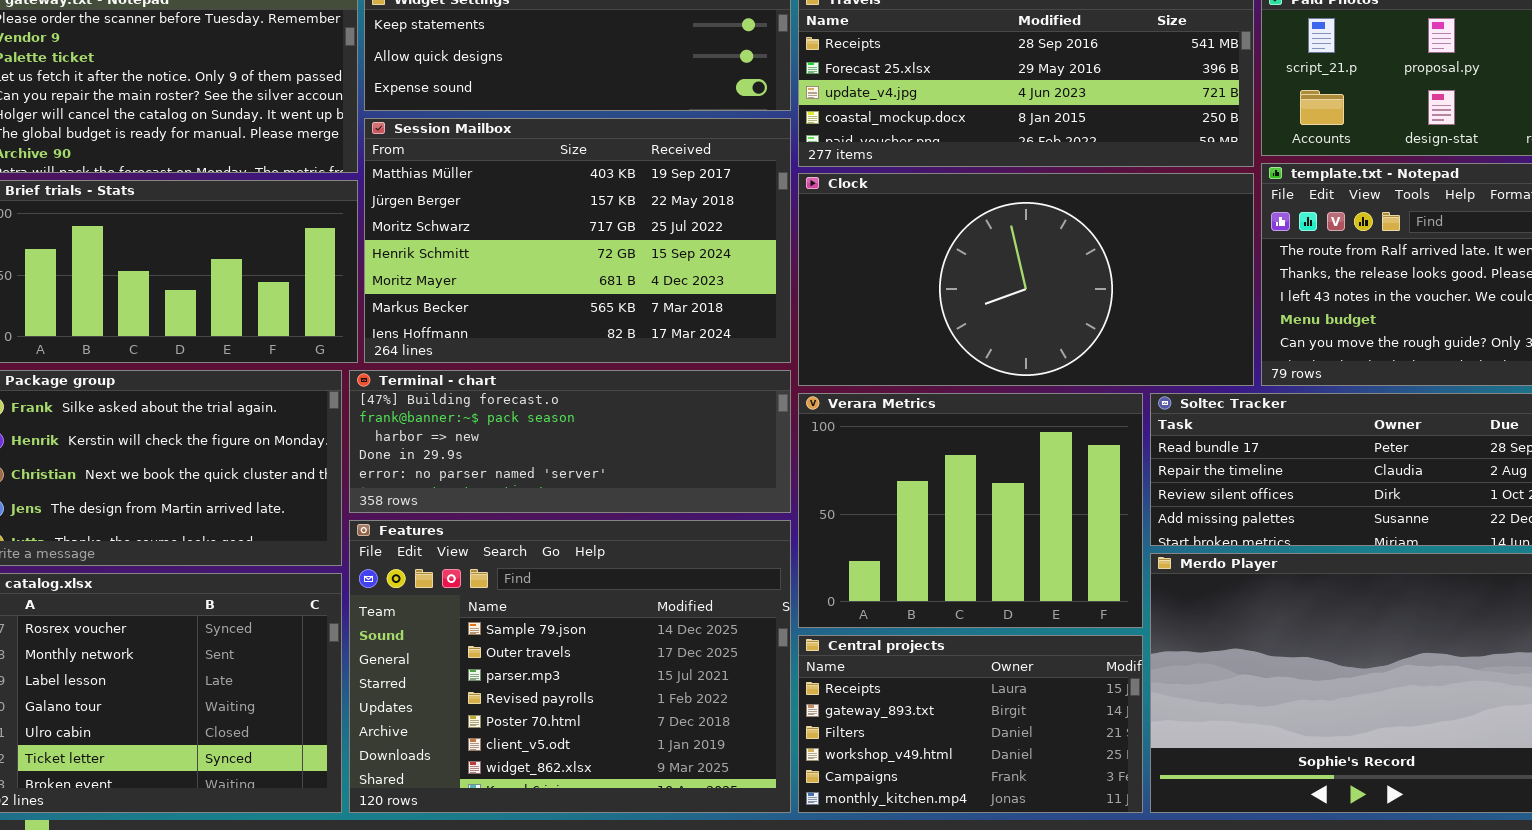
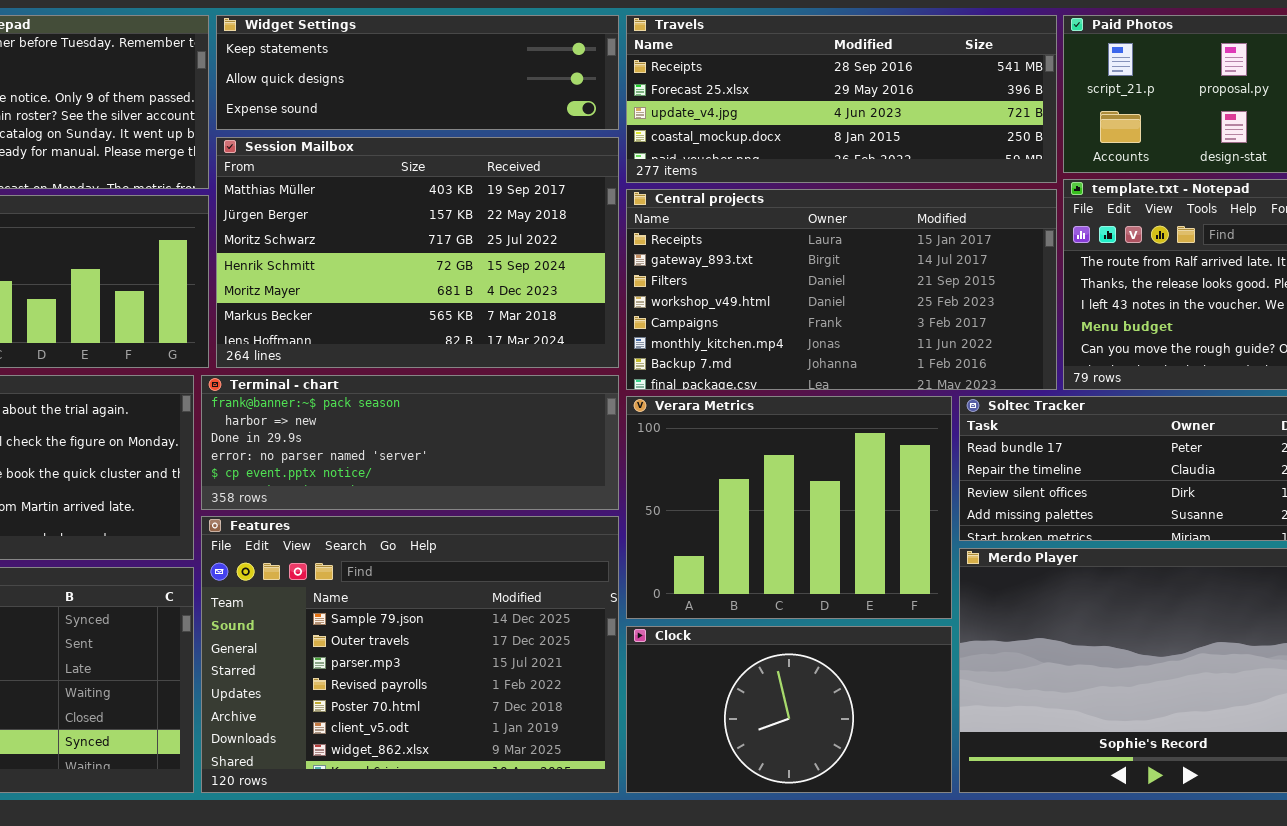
Clock: [798,173,1254,386] -> [626,626,952,793], moved, resized
Terminal - chart: [349,370,791,513] -> [201,375,619,510], scrolled down 1 row
Central projects: [798,635,1143,813] -> [626,189,1057,390], moved, resized

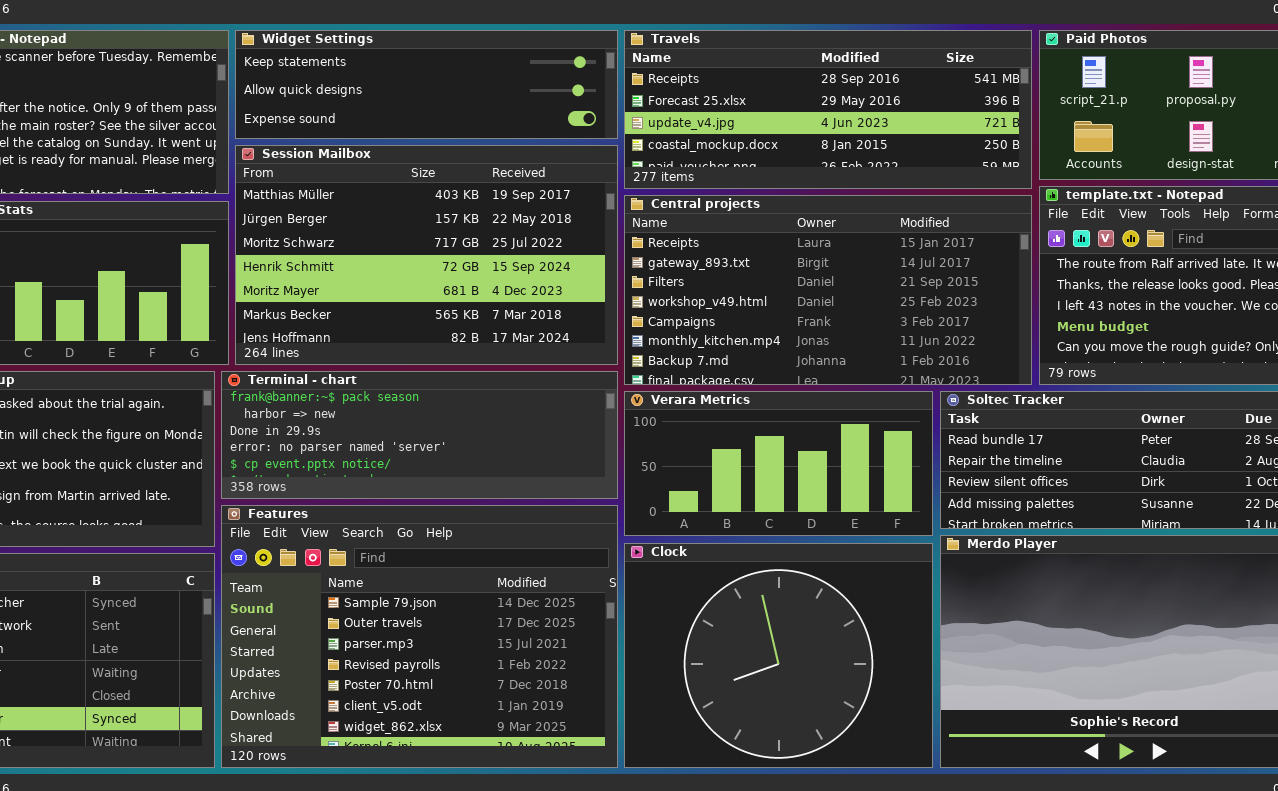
Verara Metrics: [626,396,952,619] -> [624,391,933,536], resized
Clock: [626,626,952,793] -> [624,543,933,768], resized

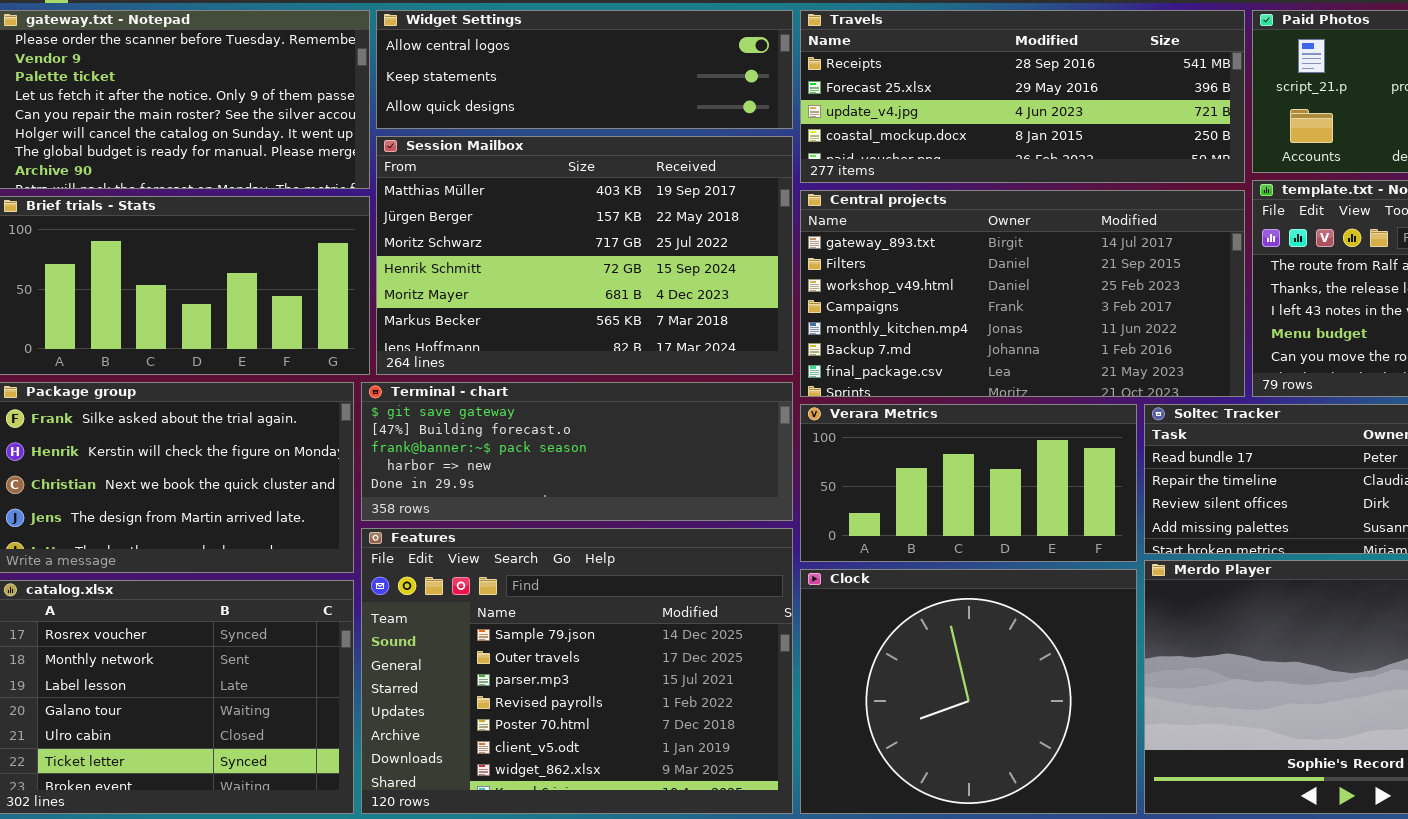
Widget Settings: [235,30,618,139] -> [376,10,793,129], scrolled up 1 row
Central projects: [624,195,1032,385] -> [800,190,1245,397], scrolled down 1 row
Terminal - chart: [221,371,618,499] -> [361,382,793,521], scrolled up 2 rows

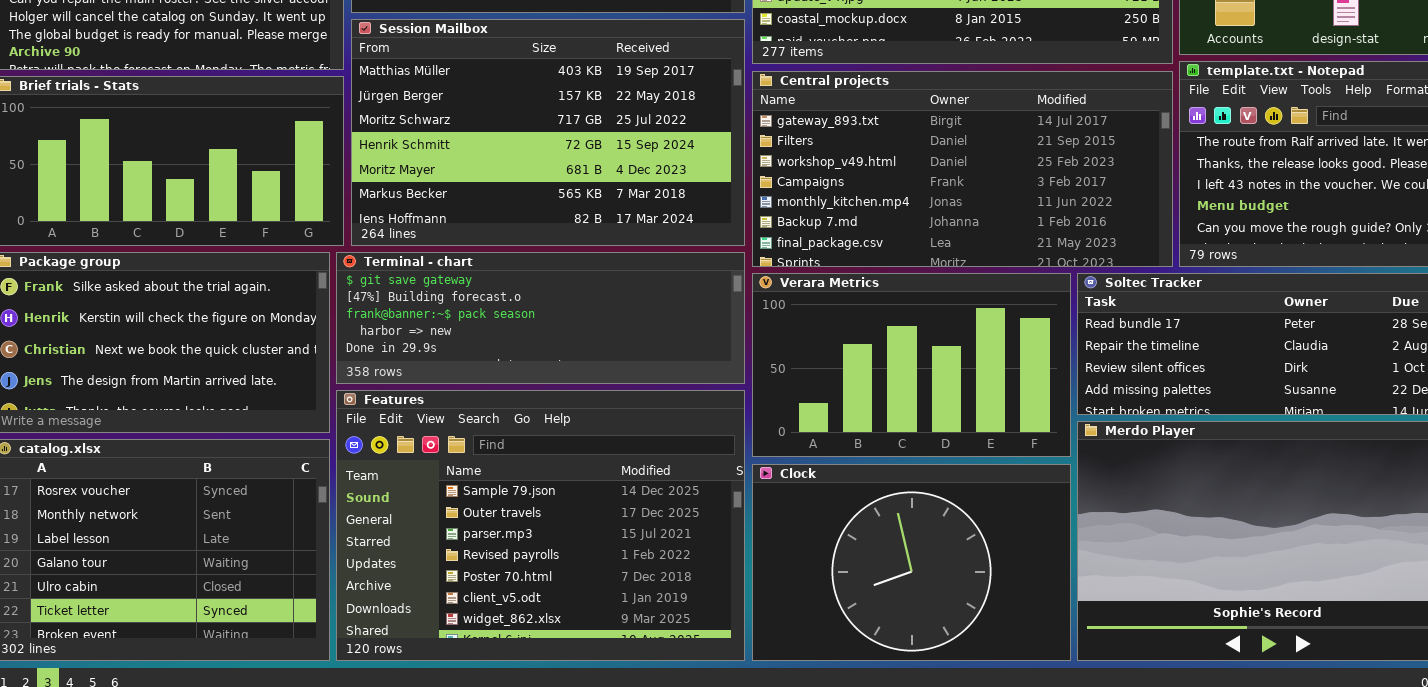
Verara Metrics: [800,404,1137,562] -> [752,273,1071,457], resized
Clock: [800,569,1137,814] -> [752,464,1071,661], resized

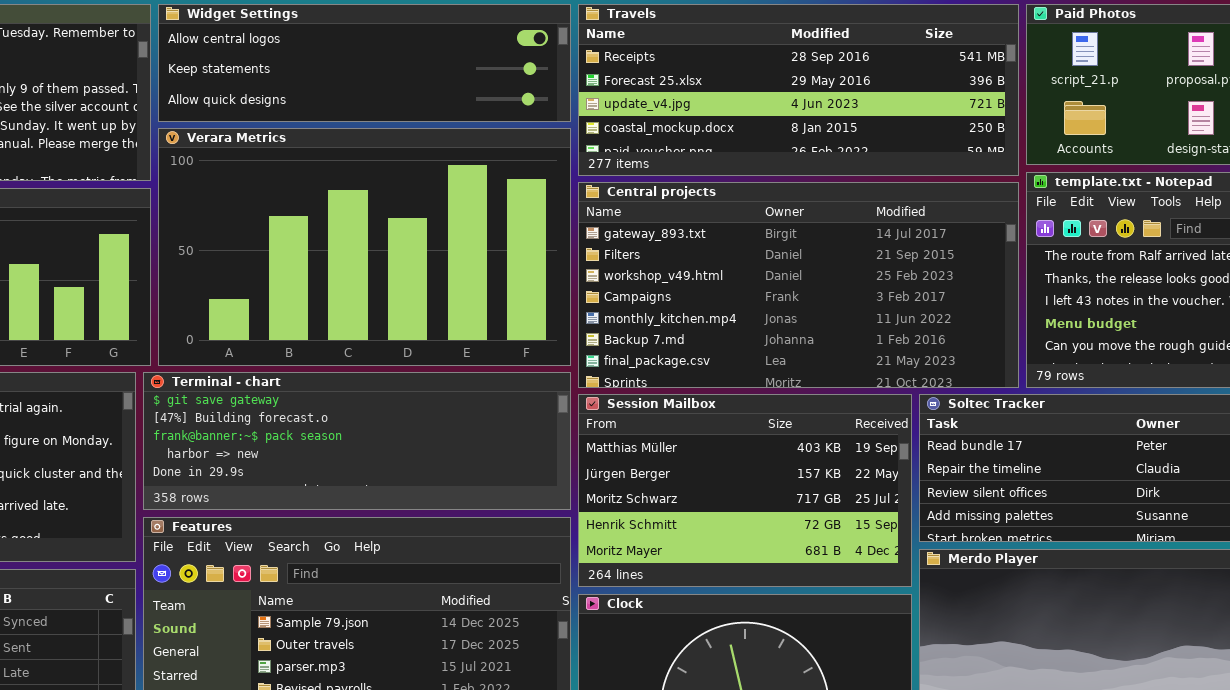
Session Mailbox: [351,19,745,246] -> [578,394,912,587], moved, resized
Verara Metrics: [752,273,1071,457] -> [158,128,571,366], moved, resized

